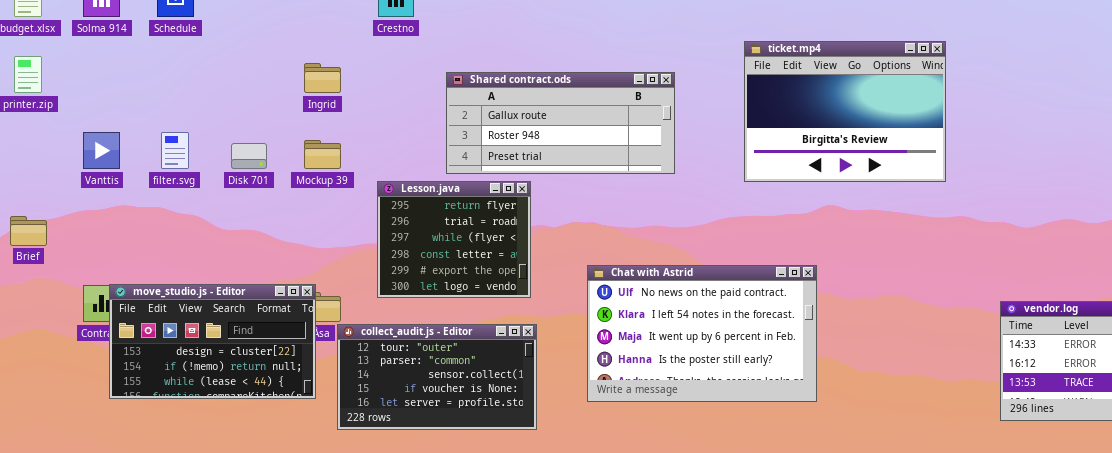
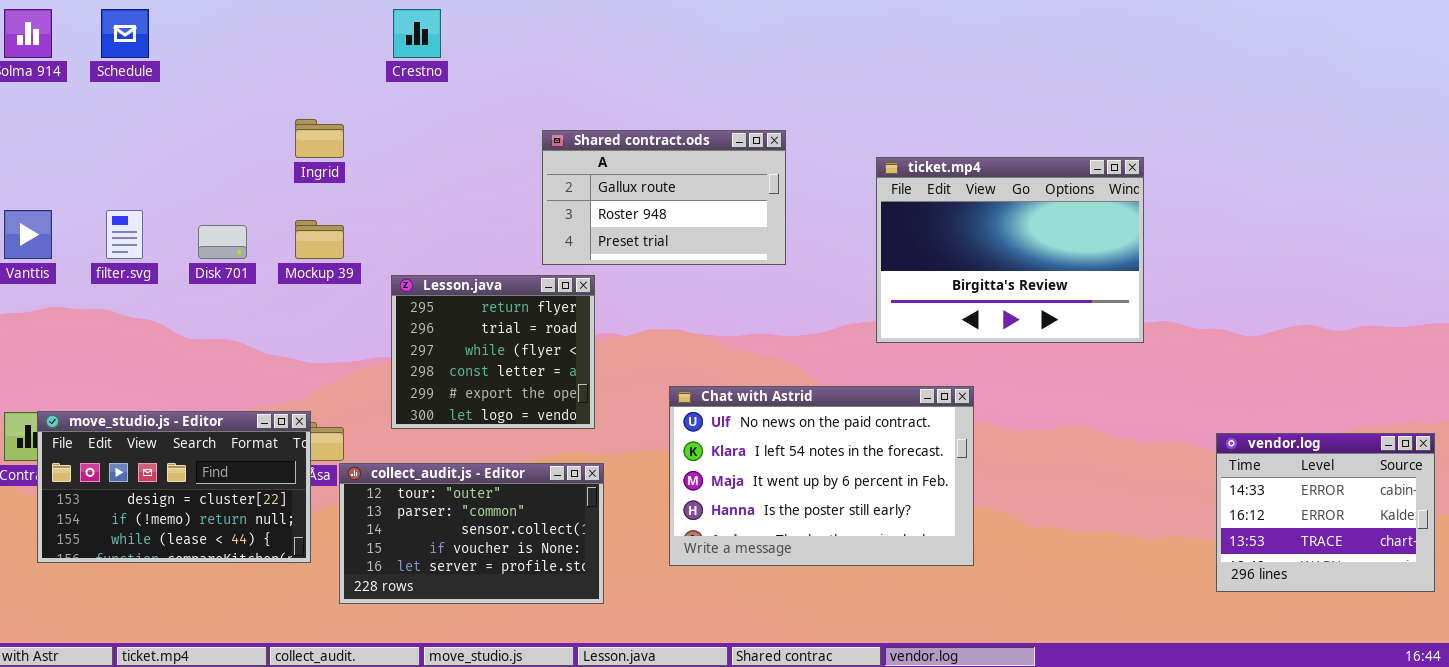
ticket.mp4: [744,41,946,182] -> [876,157,1144,343], moved
Shared contract.ods: [446,72,675,174] -> [542,130,786,265], resized

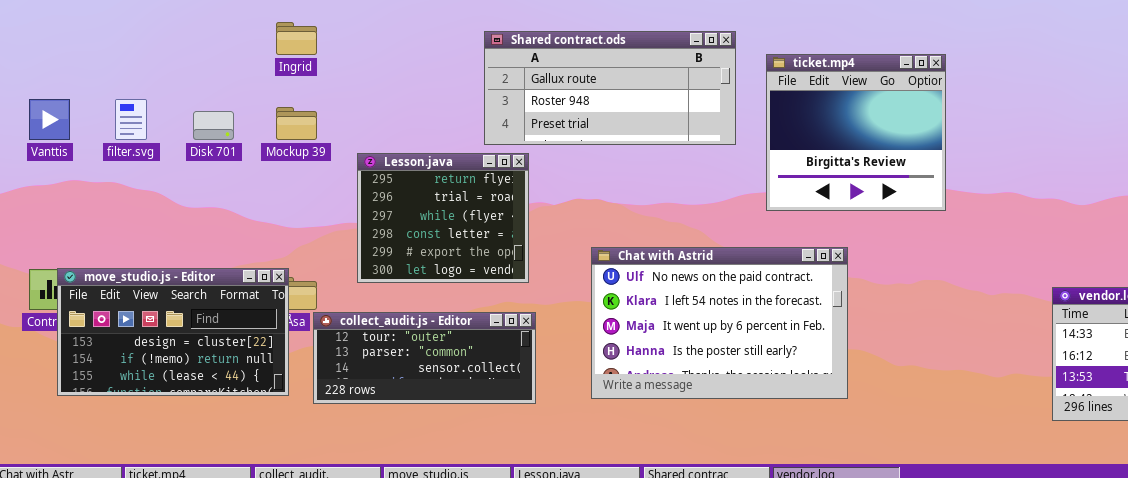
Shared contract.ods: [542,130,786,265] -> [484,31,736,145], resized
ticket.mp4: [876,157,1144,343] -> [766,54,946,211], resized
collect_audit.js - Editor: [339,463,604,604] -> [313,312,536,404], resized

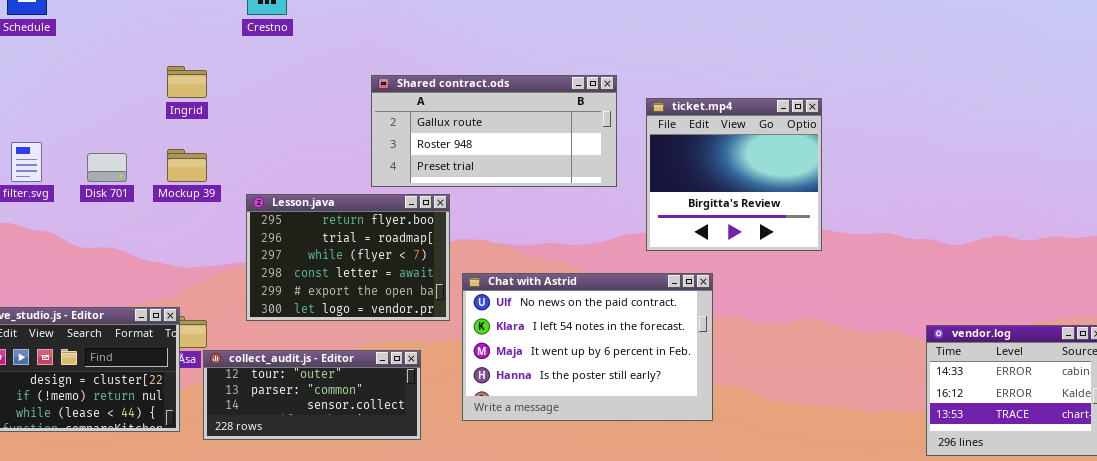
Lesson.java: [357,153,529,283] -> [246,194,450,321], resized
Chat with Astrid: [591,247,848,399] -> [462,273,713,421], moved

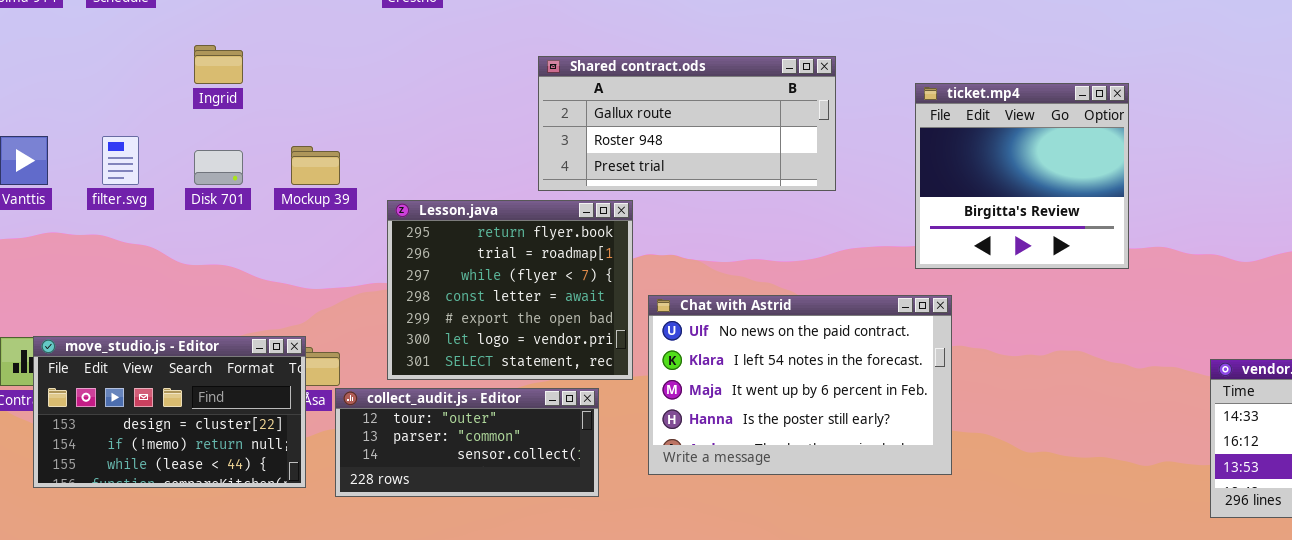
Ingrid: [167,66,207,98] -> [194,45,243,84], moved
ticket.mp4: [646,98,822,251] -> [915,83,1129,269], moved
Lesson.java: [246,194,450,321] -> [387,200,633,380], resized

